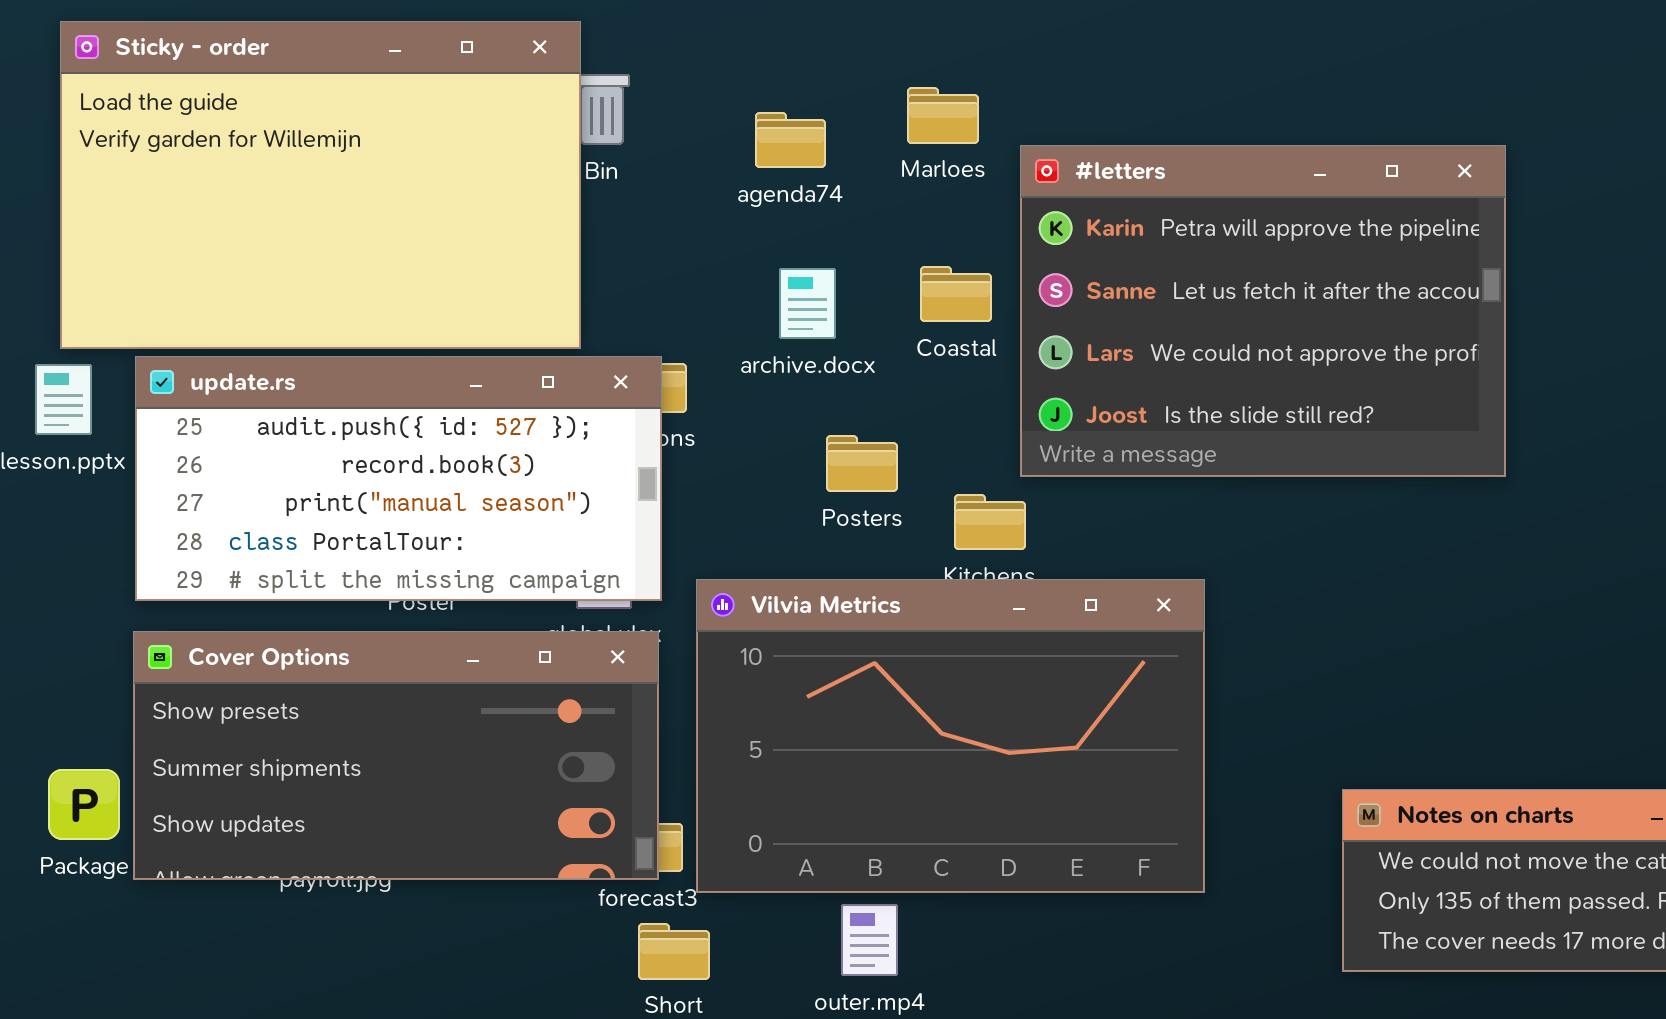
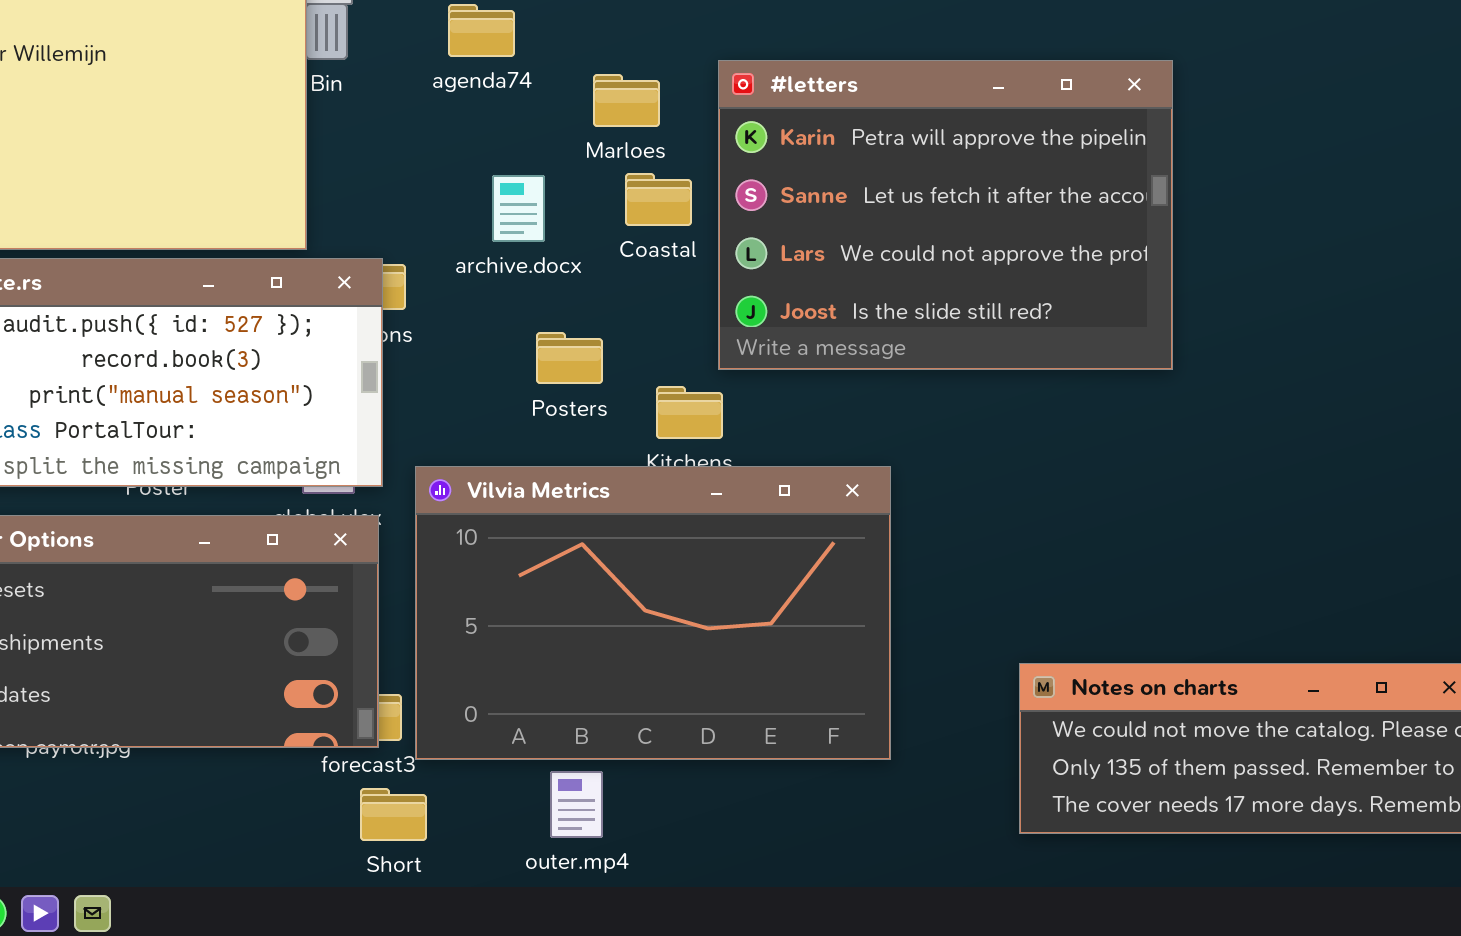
Marloes: [907,87,979,144] -> [593,74,660,127], moved
agenda74: [755,112,826,168] -> [448,4,515,57], moved

